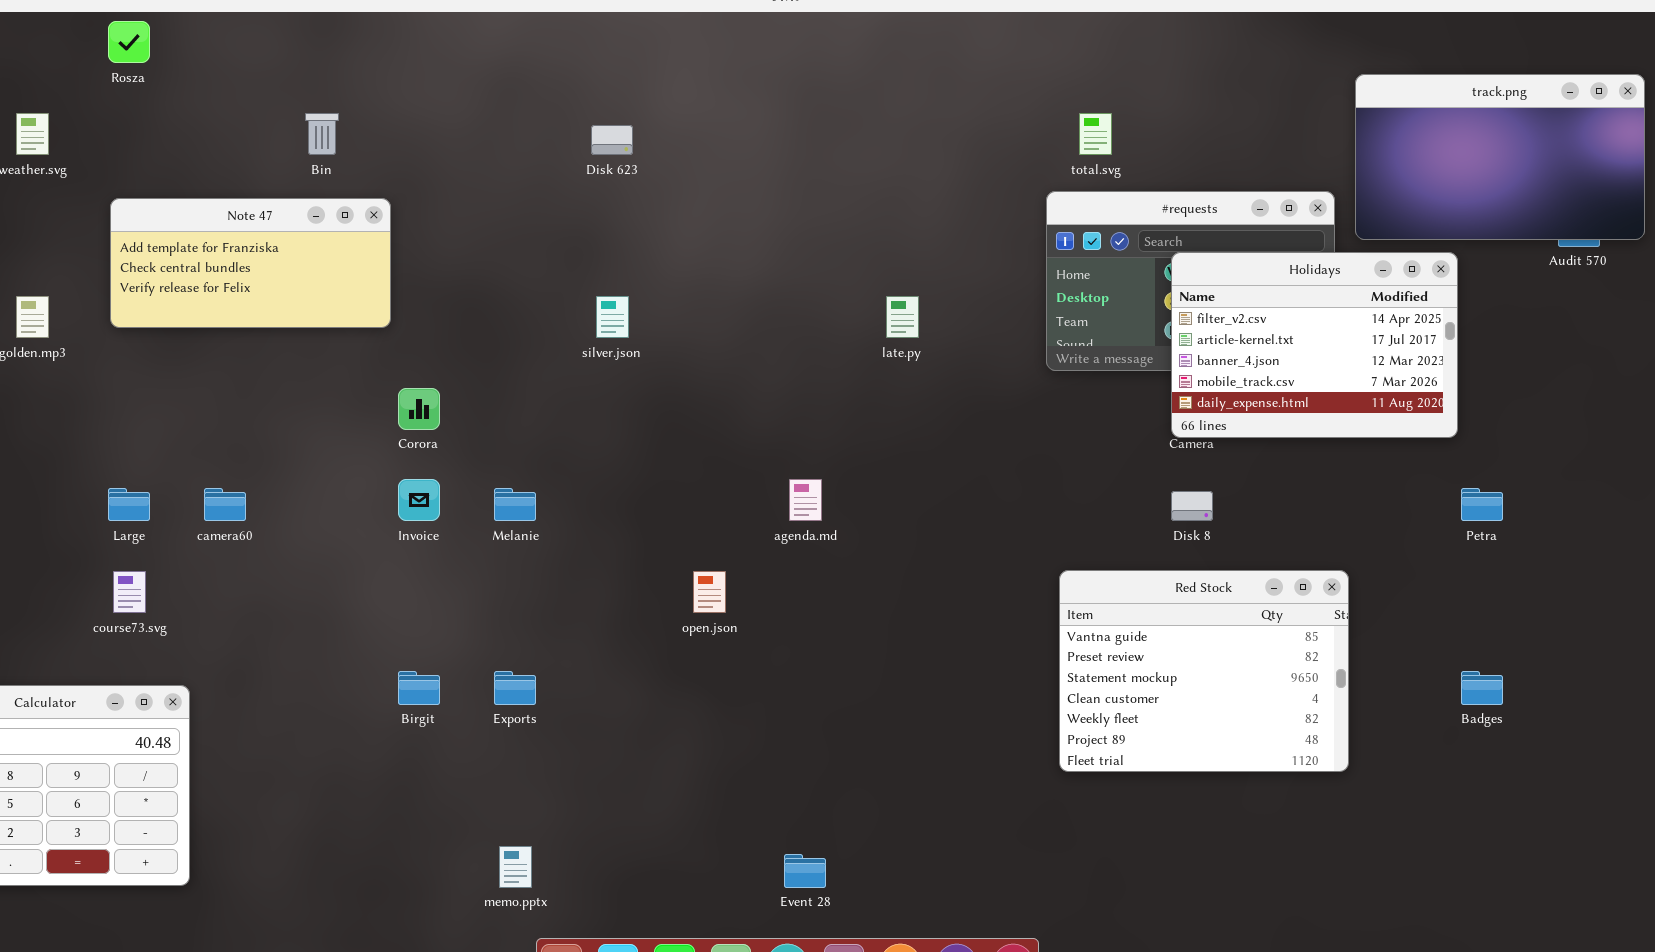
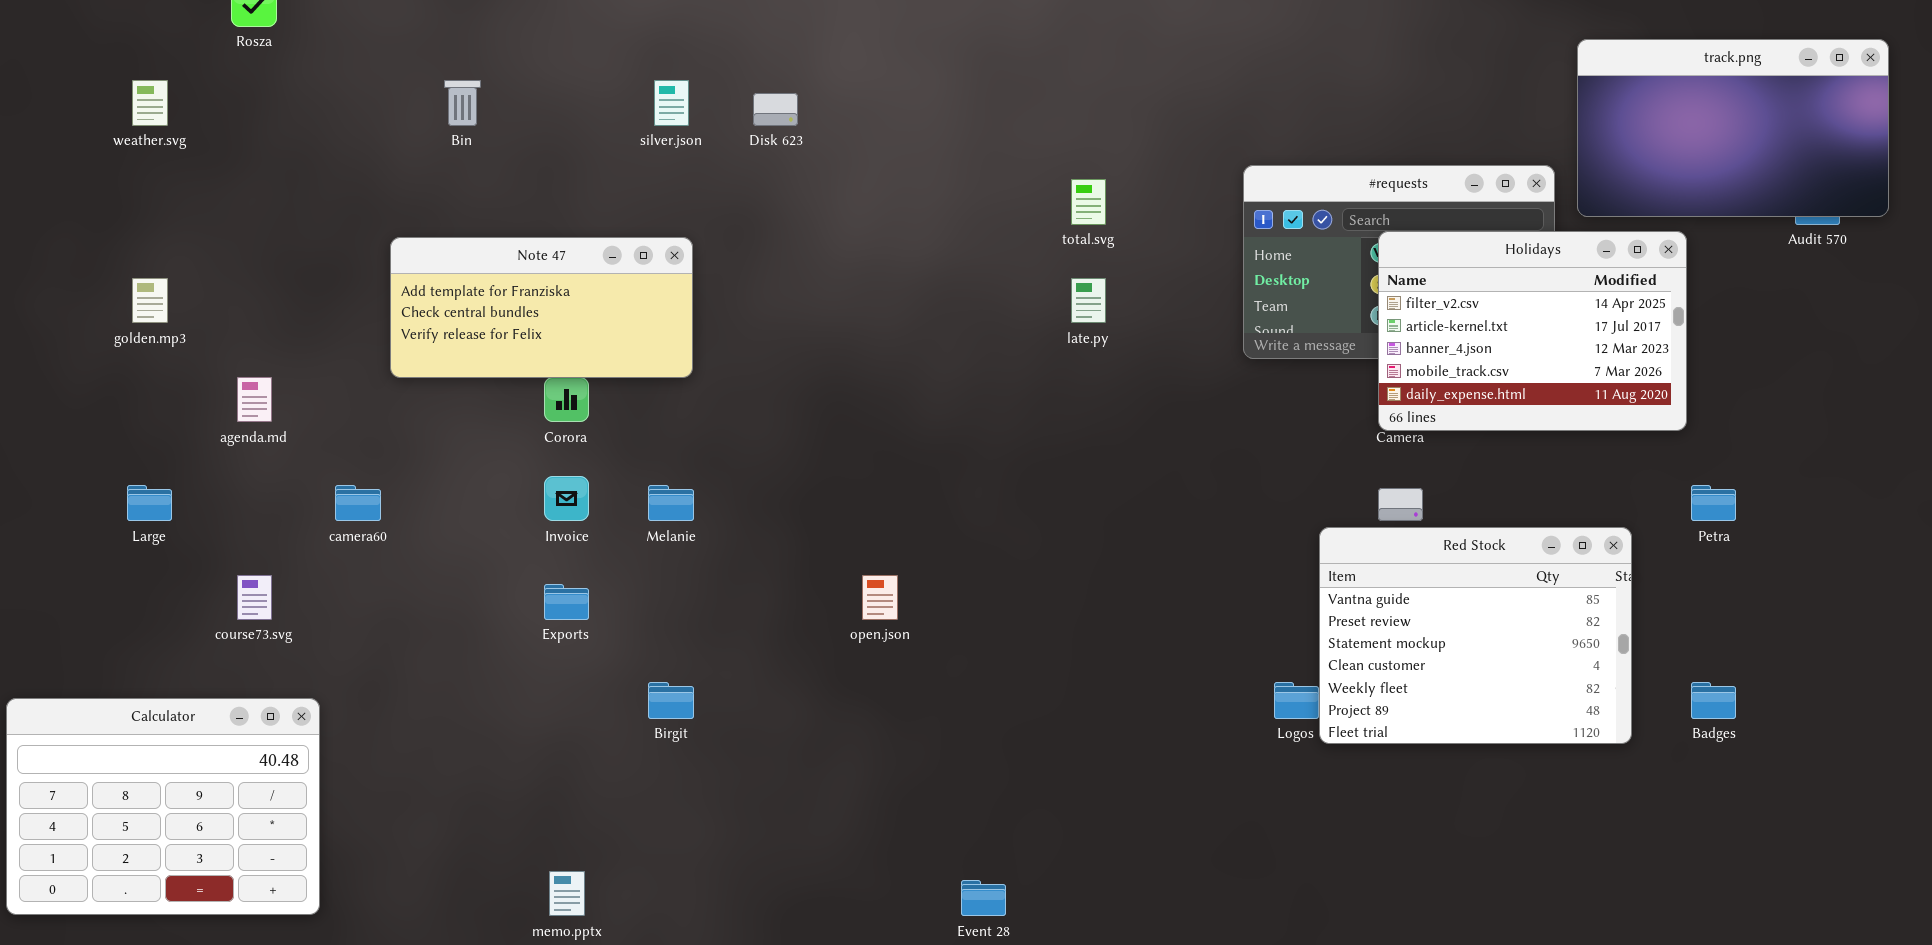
total.svg: [1079,113,1112,155] -> [1071,179,1106,225], moved
Note 47: [110,198,391,328] -> [390,237,693,378], moved
silver.json: [596,296,629,338] -> [654,80,689,126], moved
agenda.md: [789,479,822,521] -> [237,377,272,422], moved
Large: [108,488,150,521] -> [127,485,172,521], moved
Red Stock: [1059,570,1349,772] -> [1319,527,1632,744], moved
Birgit: [398,671,440,705] -> [648,682,694,719], moved
Exports: [494,671,536,705] -> [544,584,589,620], moved
memo.pptx: [499,846,532,888] -> [549,871,585,916], moved

